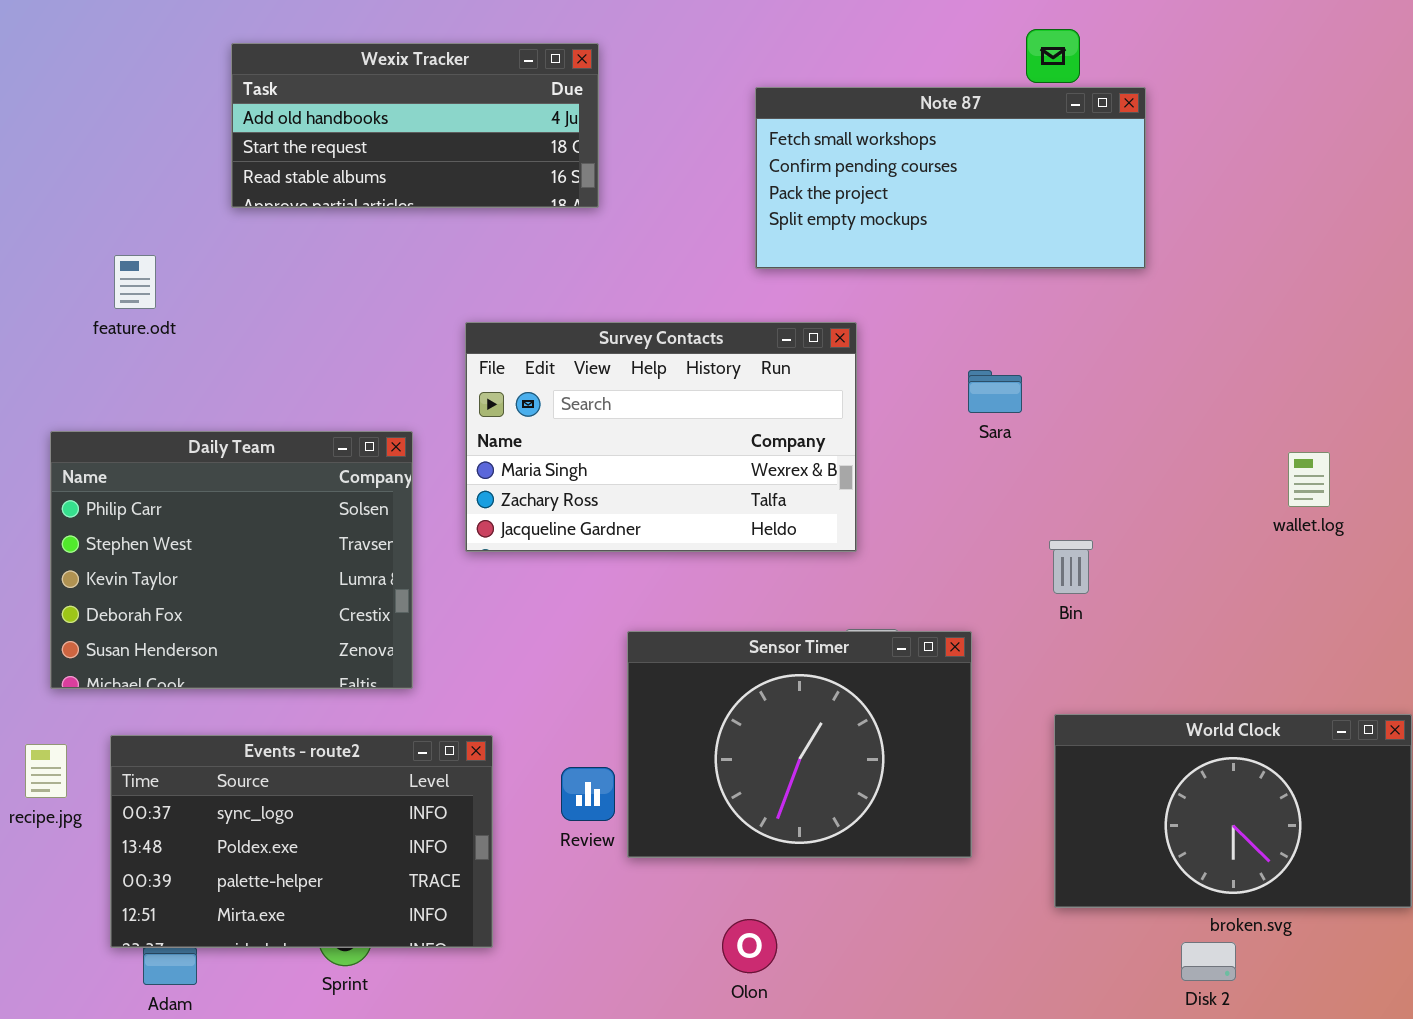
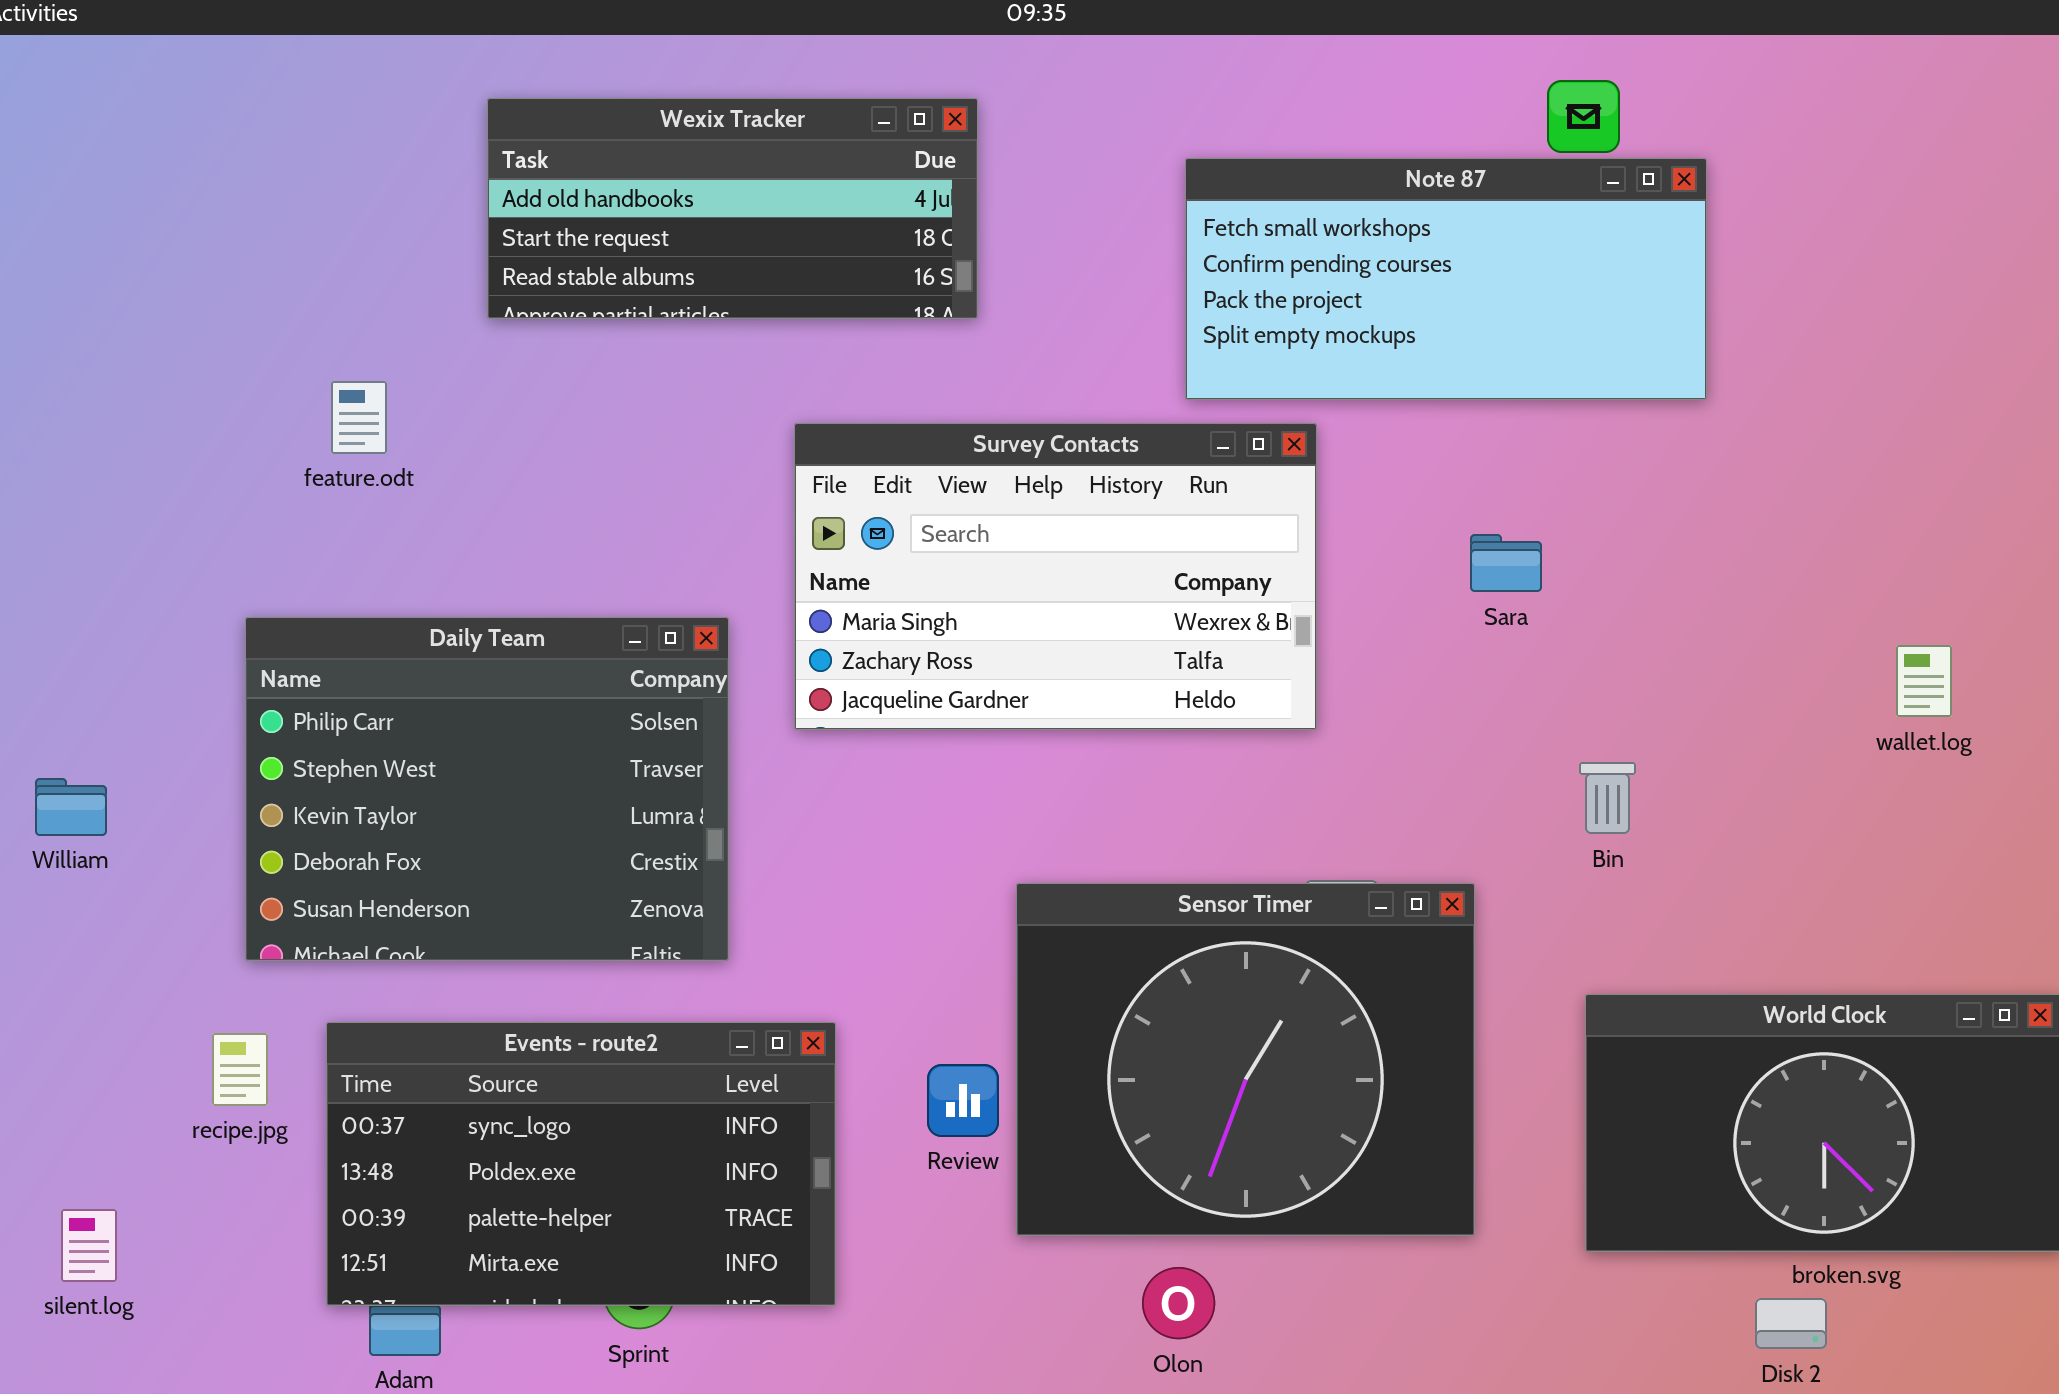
Survey Contacts: [465,322,857,552] -> [794,423,1317,730], moved
Sensor Timer: [627,631,972,858] -> [1016,883,1475,1236], resized

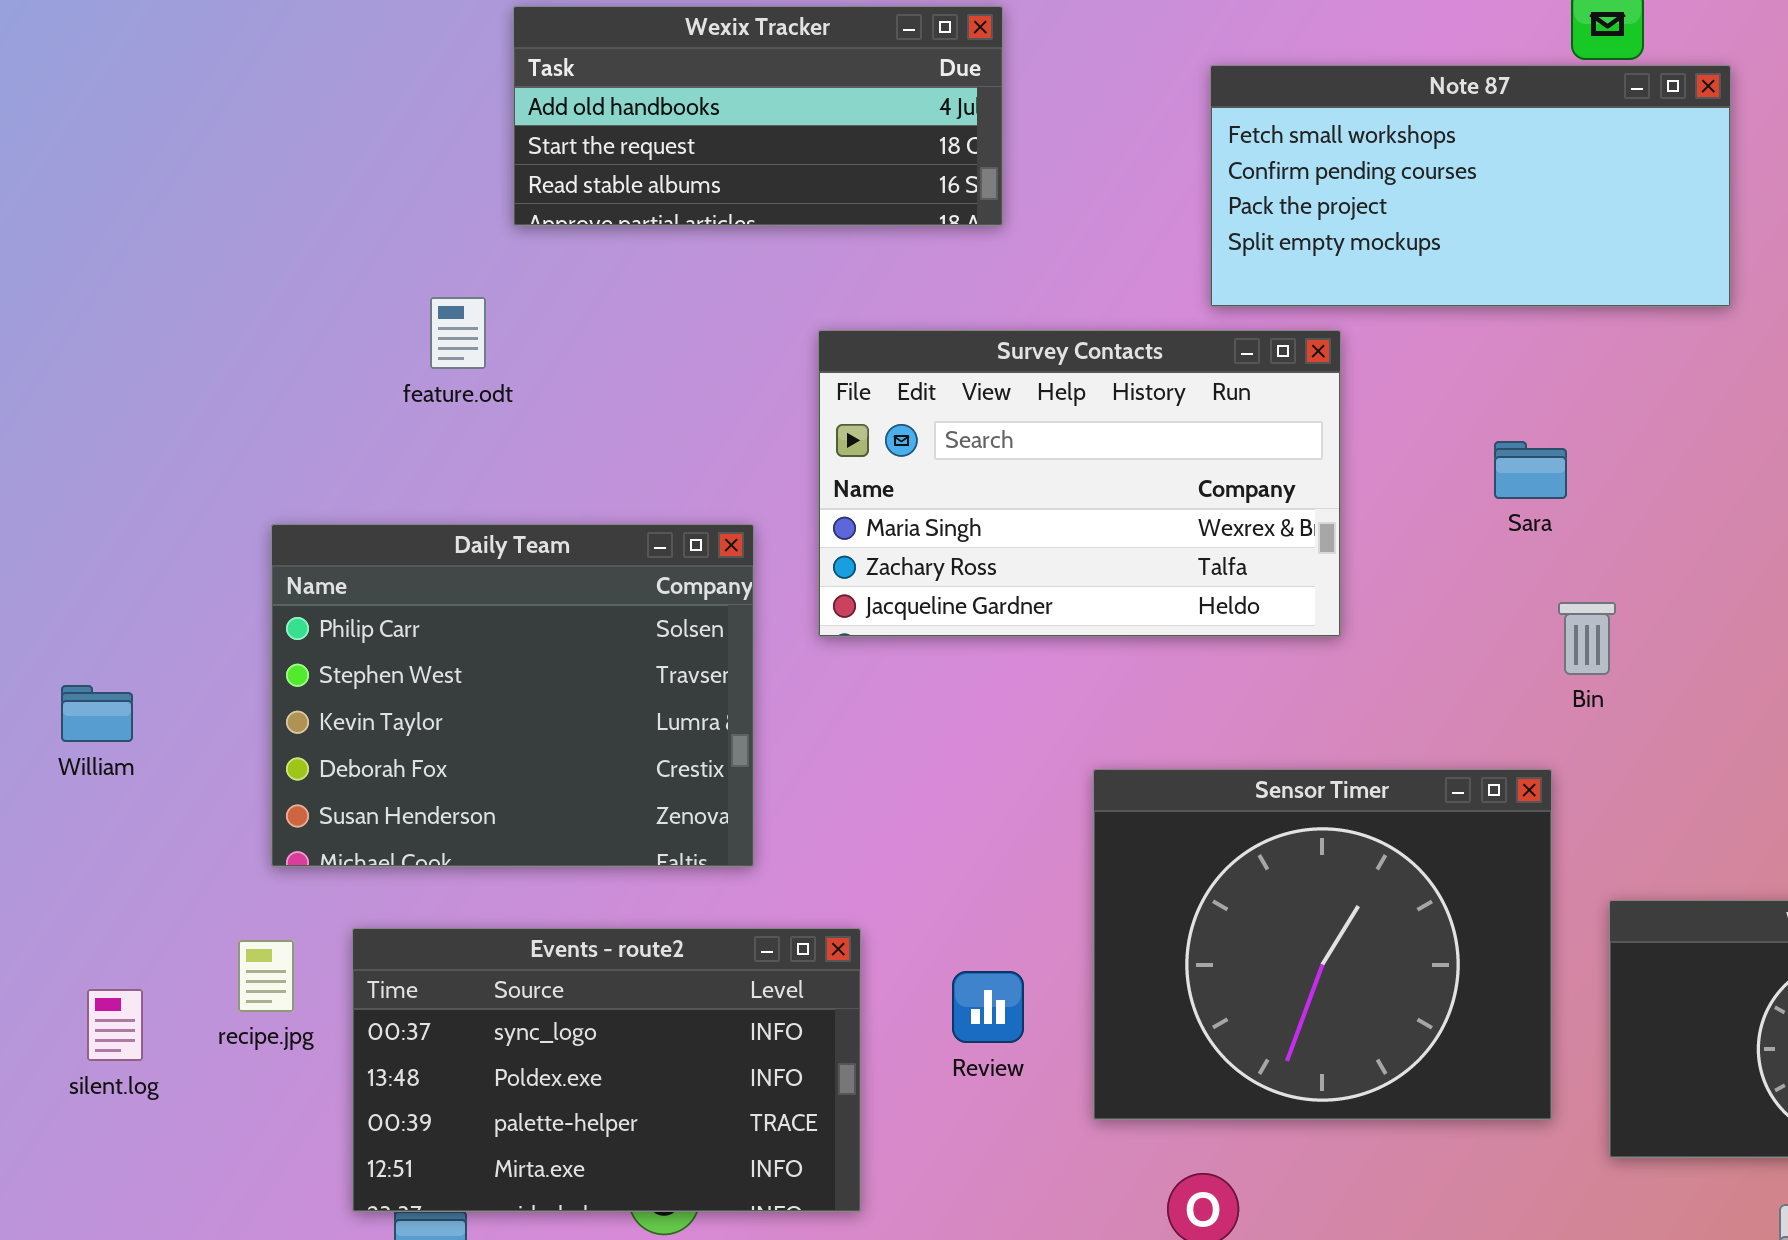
feature.odt: [331,381,387,454] -> [430,297,486,369], moved
Bin: [1579,762,1636,834] -> [1558,602,1616,675], moved
Sensor Timer: [1016,883,1475,1236] -> [1093,769,1552,1120], moved
silent.log: [61,1209,117,1282] -> [87,989,143,1061], moved

